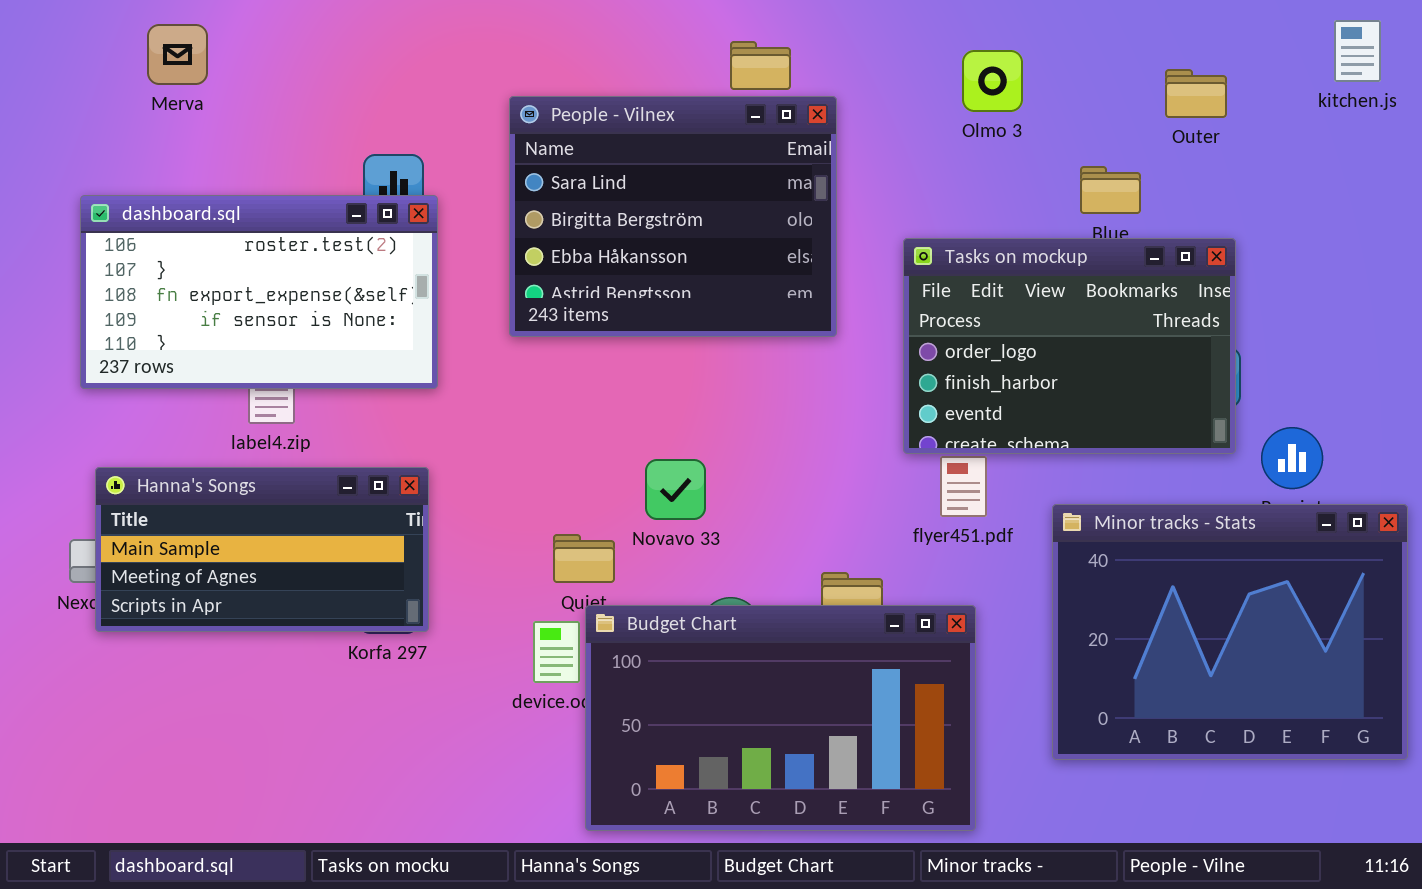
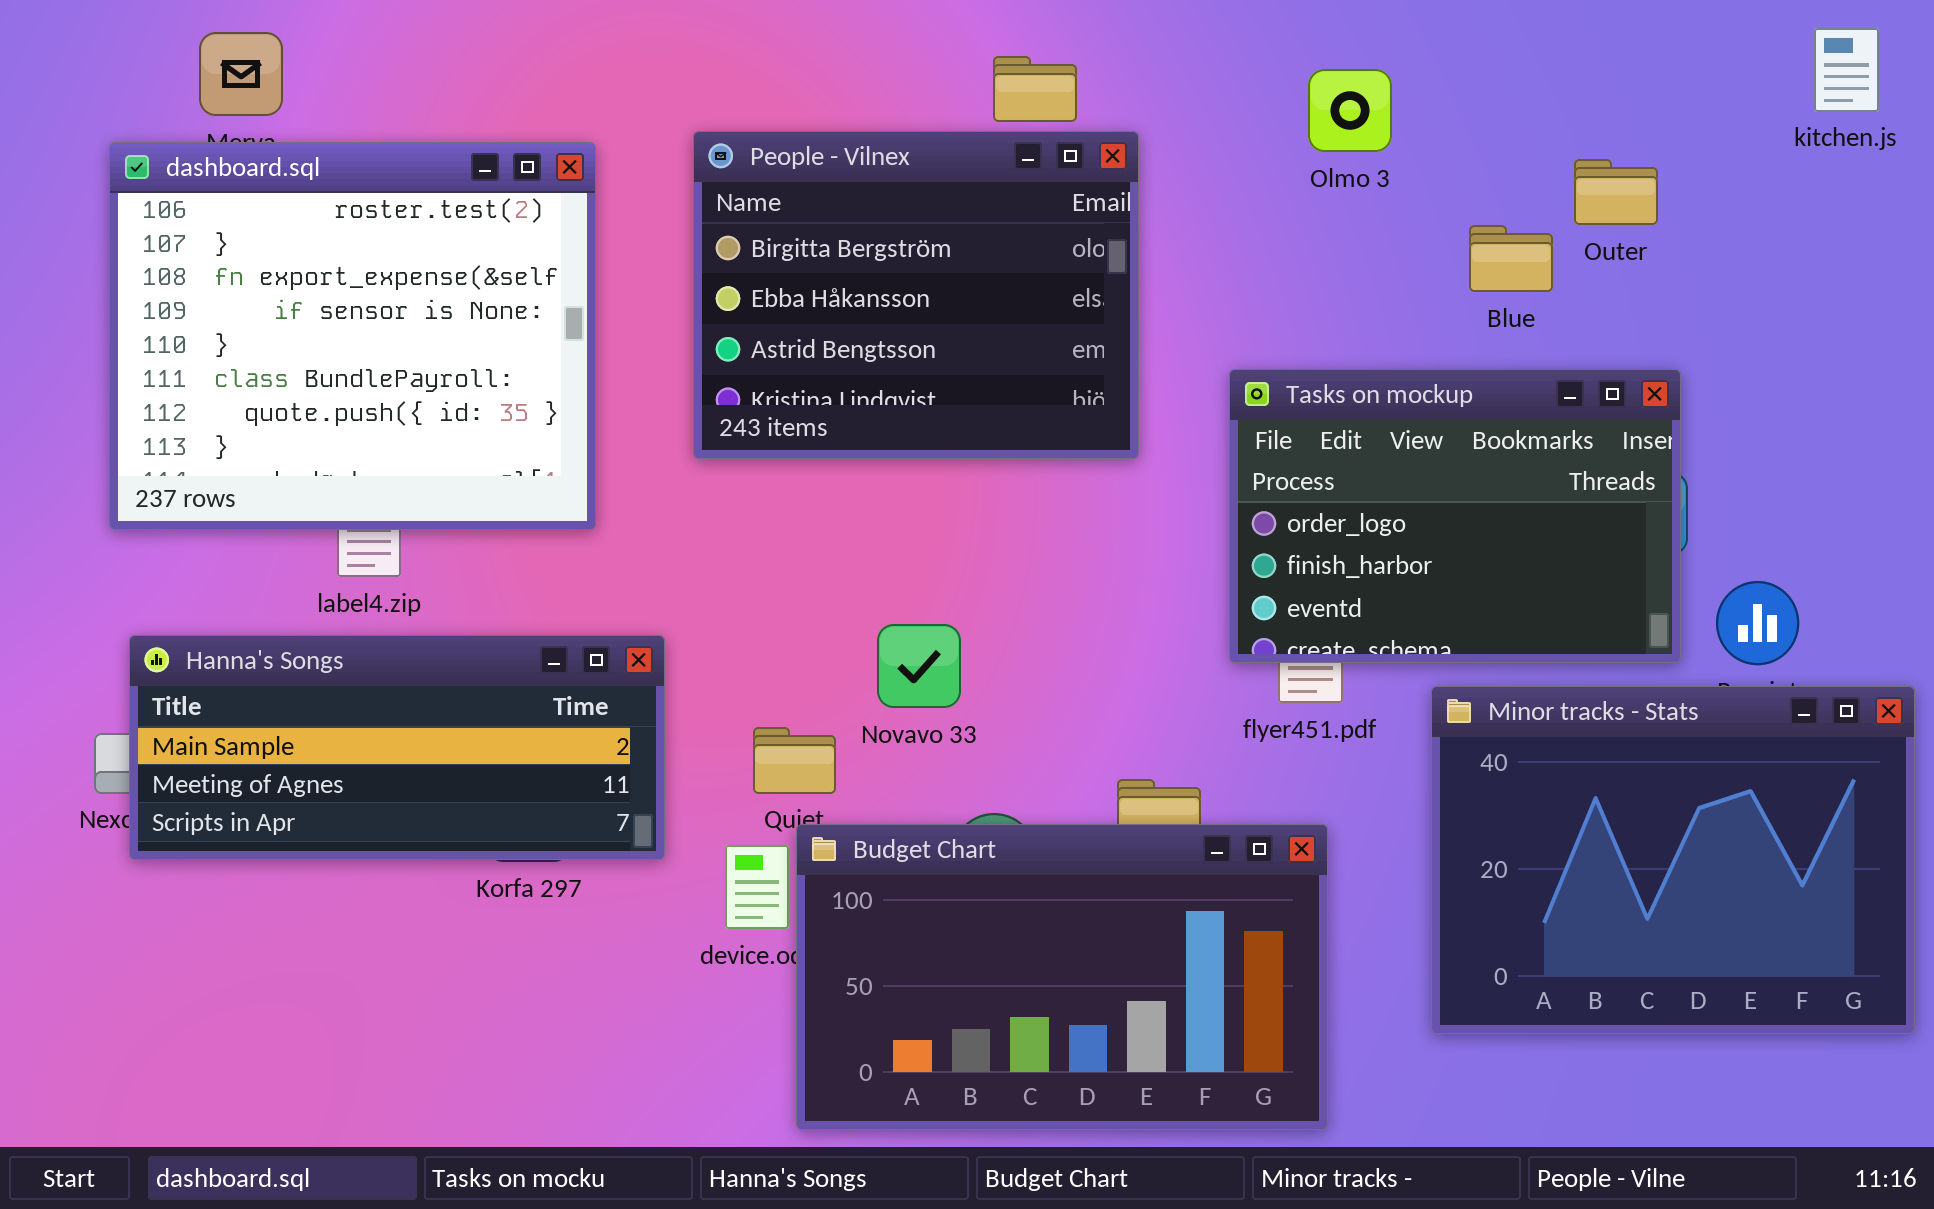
Outer: [1165,69,1227,118] -> [1574,159,1658,225], moved
People - Vilnex: [509,96,837,337] -> [693,131,1139,459], scrolled down 1 row
dashboard.sql: [80,195,438,389] -> [109,142,596,530], resized
Tasks on mockup: [903,238,1236,454] -> [1229,369,1681,663], moved
Hanna's Songs: [95,467,429,632] -> [129,635,665,860], resized

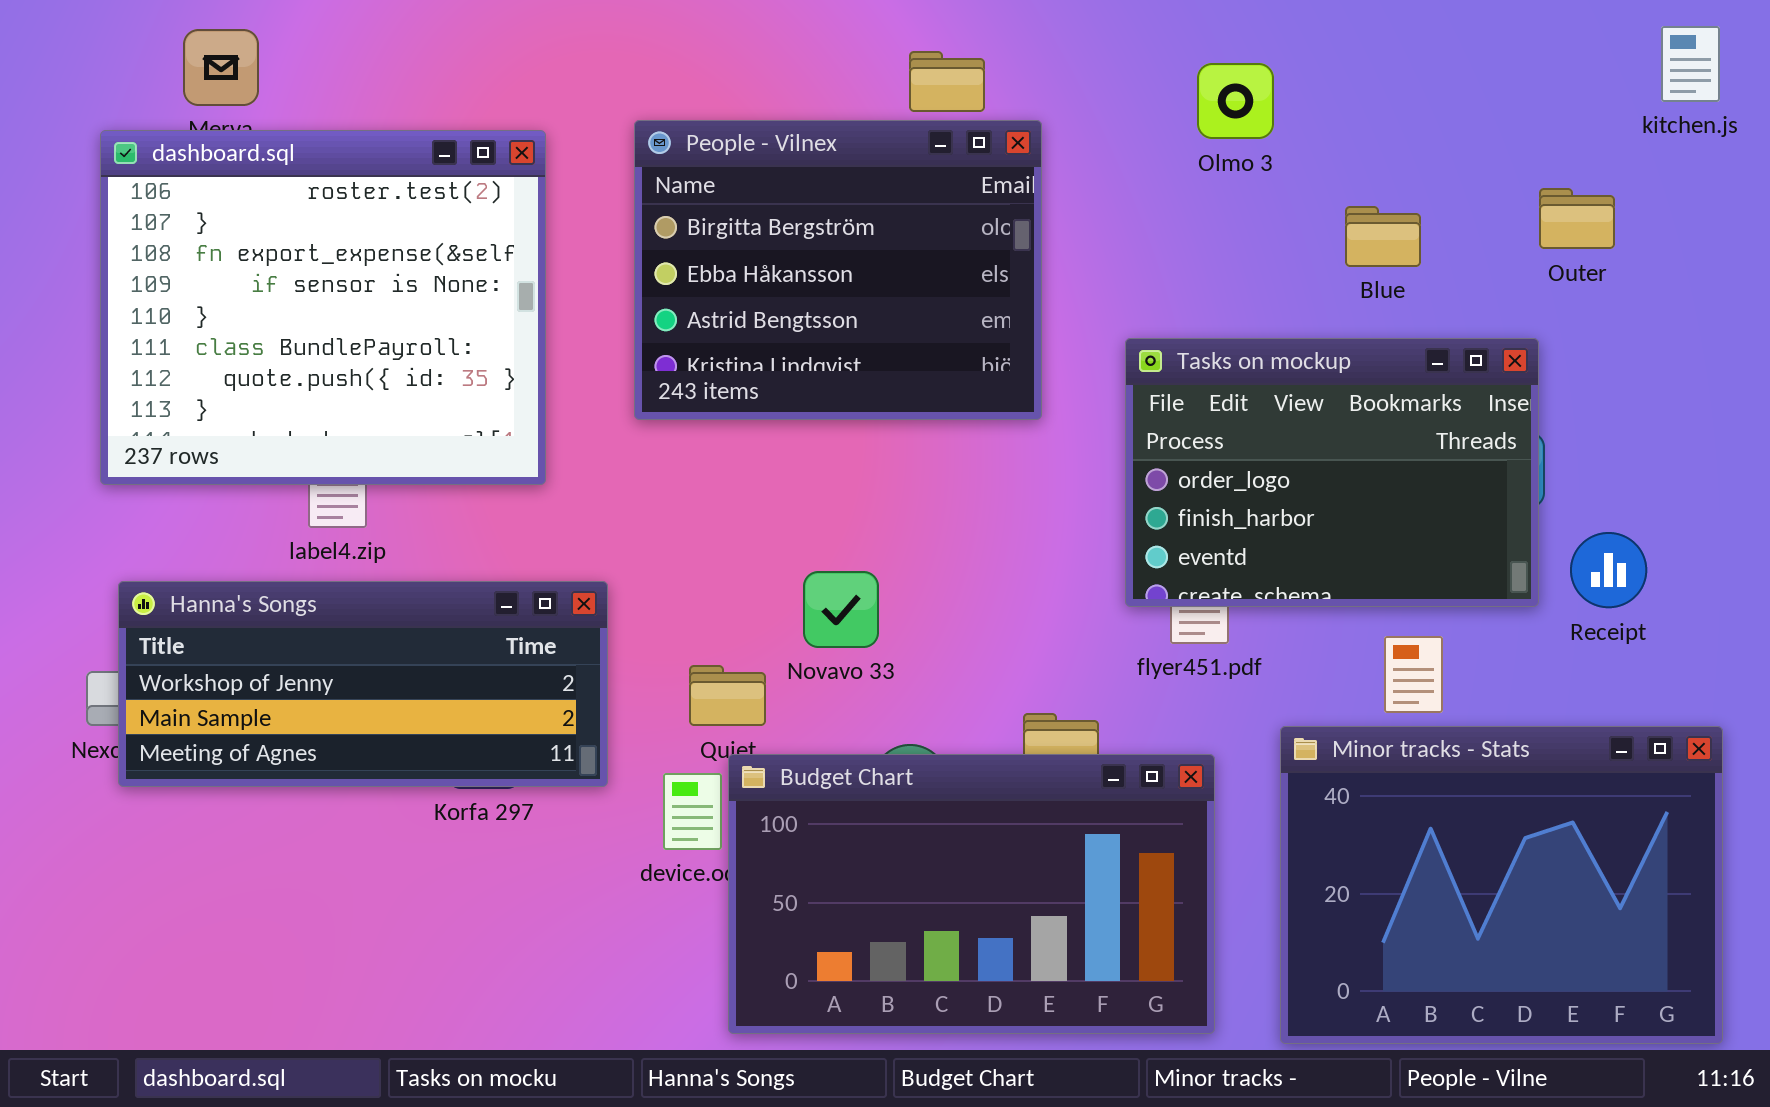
Outer: [1574,159,1658,225] -> [1539,188,1615,249], moved
Hanna's Songs: [129,635,665,860] -> [118,581,608,787], scrolled up 1 row
Minor tracks - Stats: [1431,686,1915,1034] -> [1280,726,1723,1044], moved

